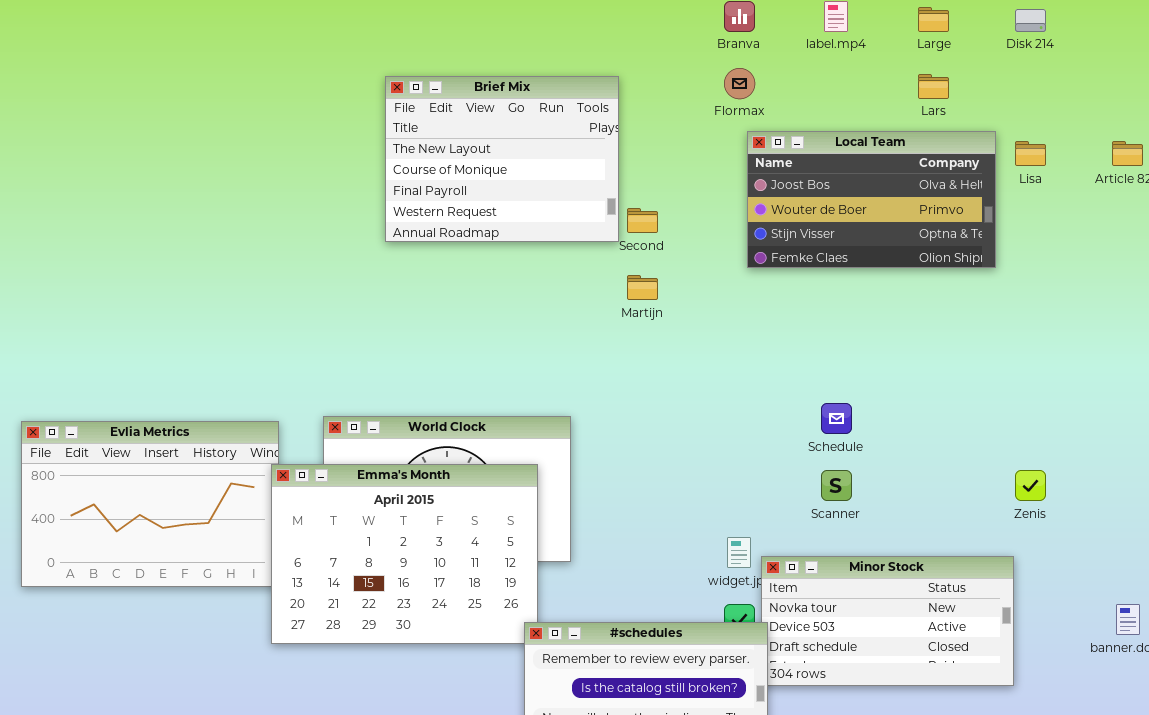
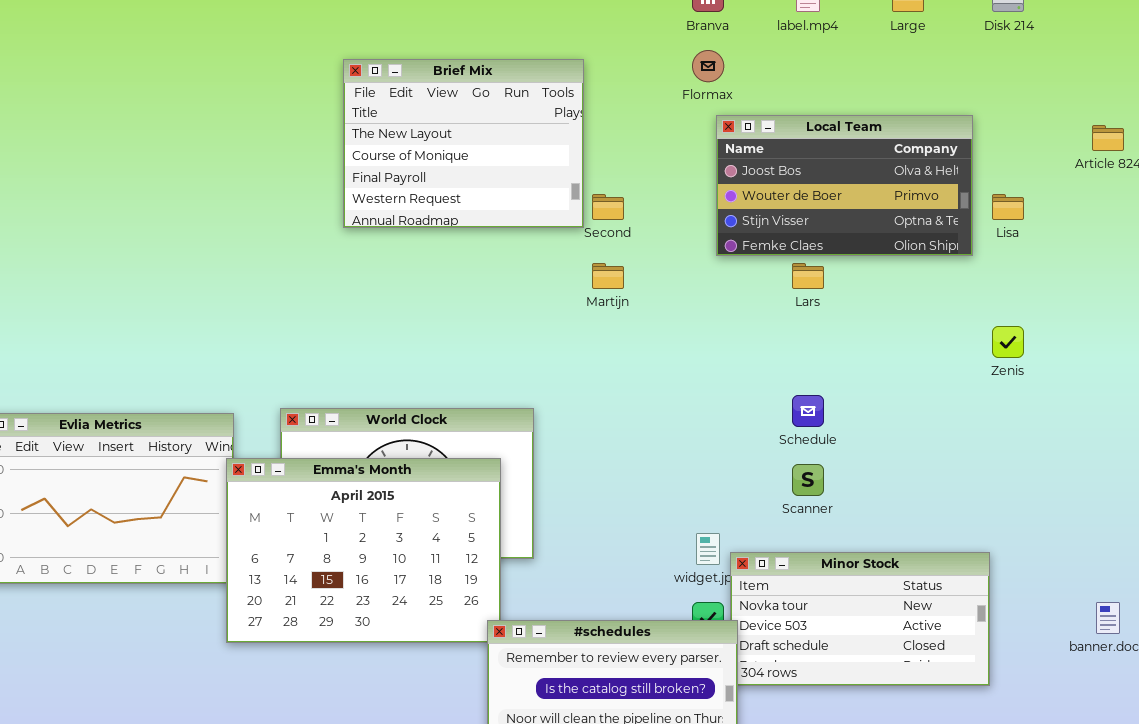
Lars: [918,74,949,99] -> [792,263,824,289], moved
Lisa: [1015,141,1046,166] -> [992,194,1024,220], moved
Zenis: [1015,470,1046,501] -> [992,326,1024,358], moved

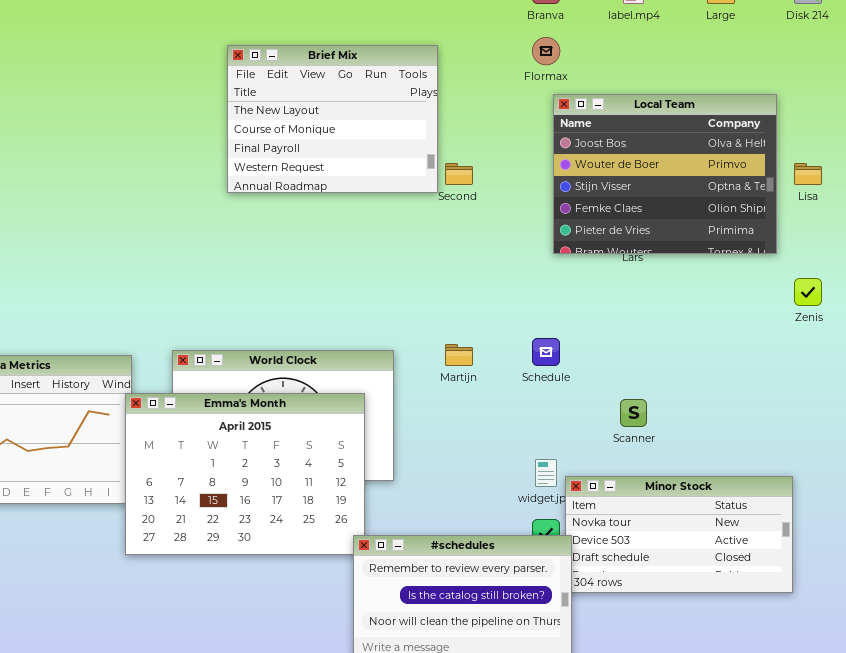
Local Team: [716,115,973,256] -> [553,94,777,254], resized
Martijn: [592,263,624,289] -> [445,344,473,366], moved
Schedule: [792,395,824,427] -> [532,338,560,366], moved

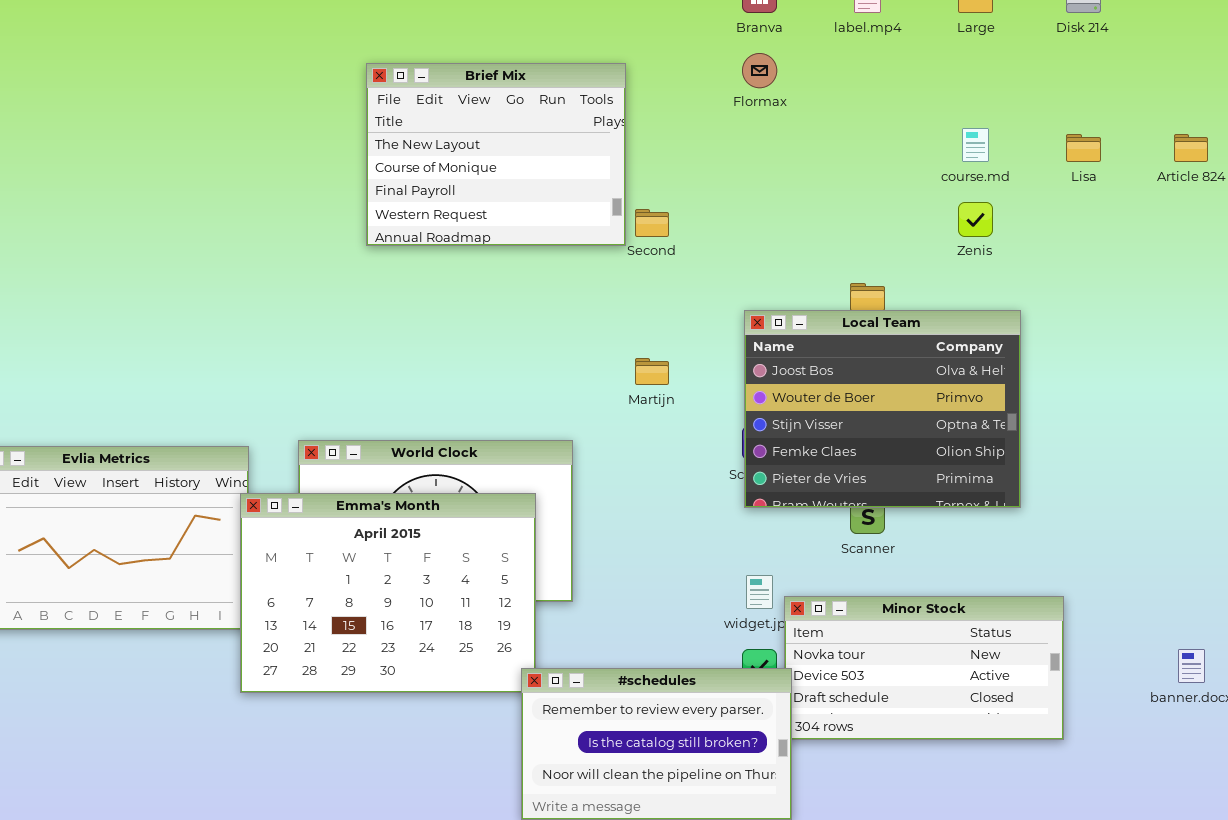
Local Team: [553,94,777,254] -> [744,310,1021,508], moved
Lisa: [794,163,822,185] -> [1066,134,1101,162], moved
Zenis: [794,278,822,306] -> [958,202,993,237], moved
Martijn: [445,344,473,366] -> [635,358,669,385], moved

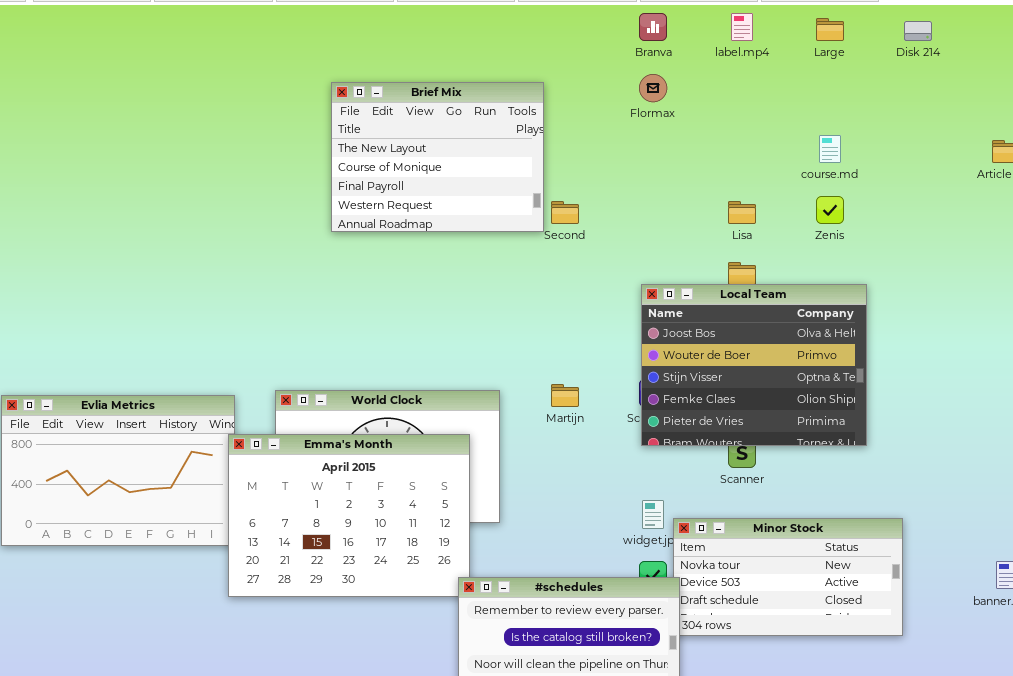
Lisa: [1066,134,1101,162] -> [728,201,756,224], moved
Martijn: [635,358,669,385] -> [551,384,579,407], moved

